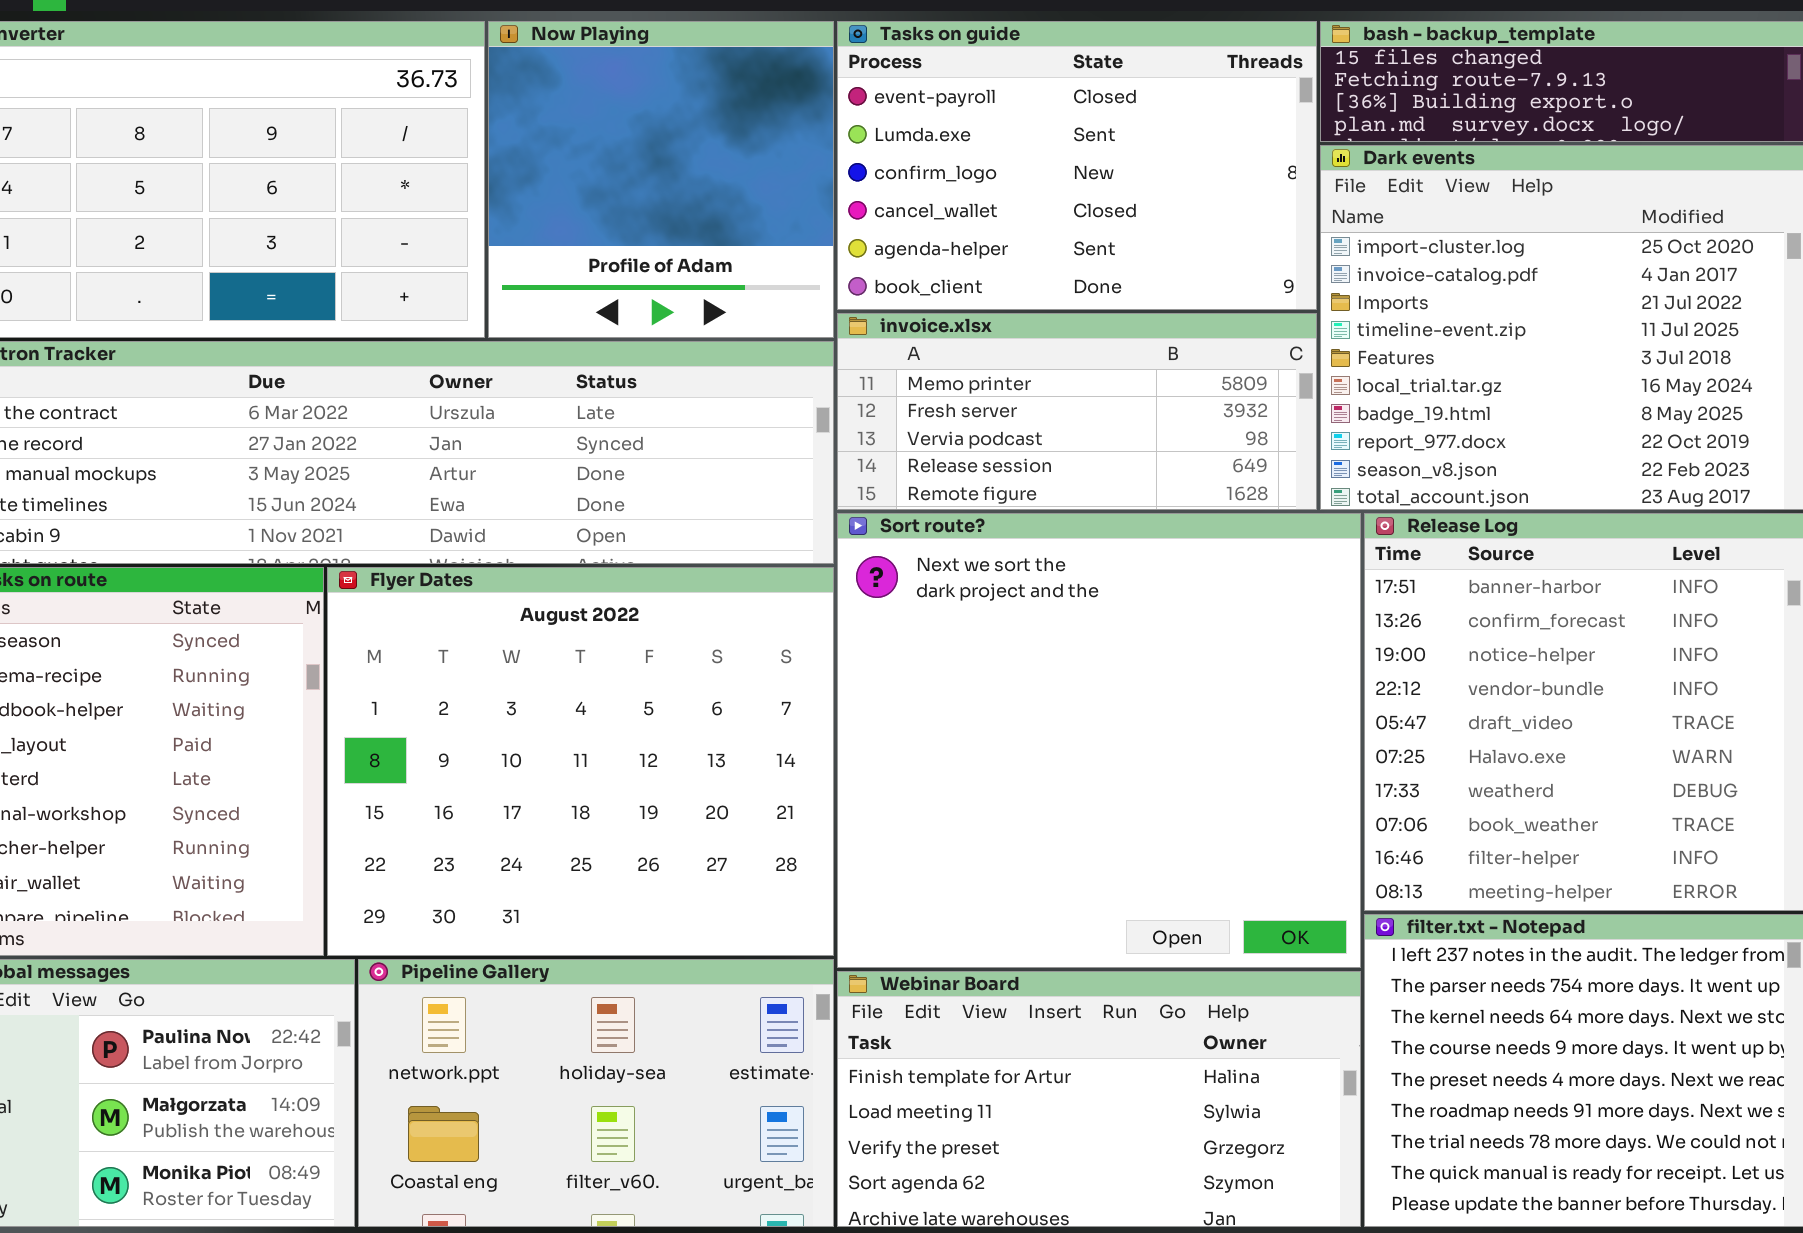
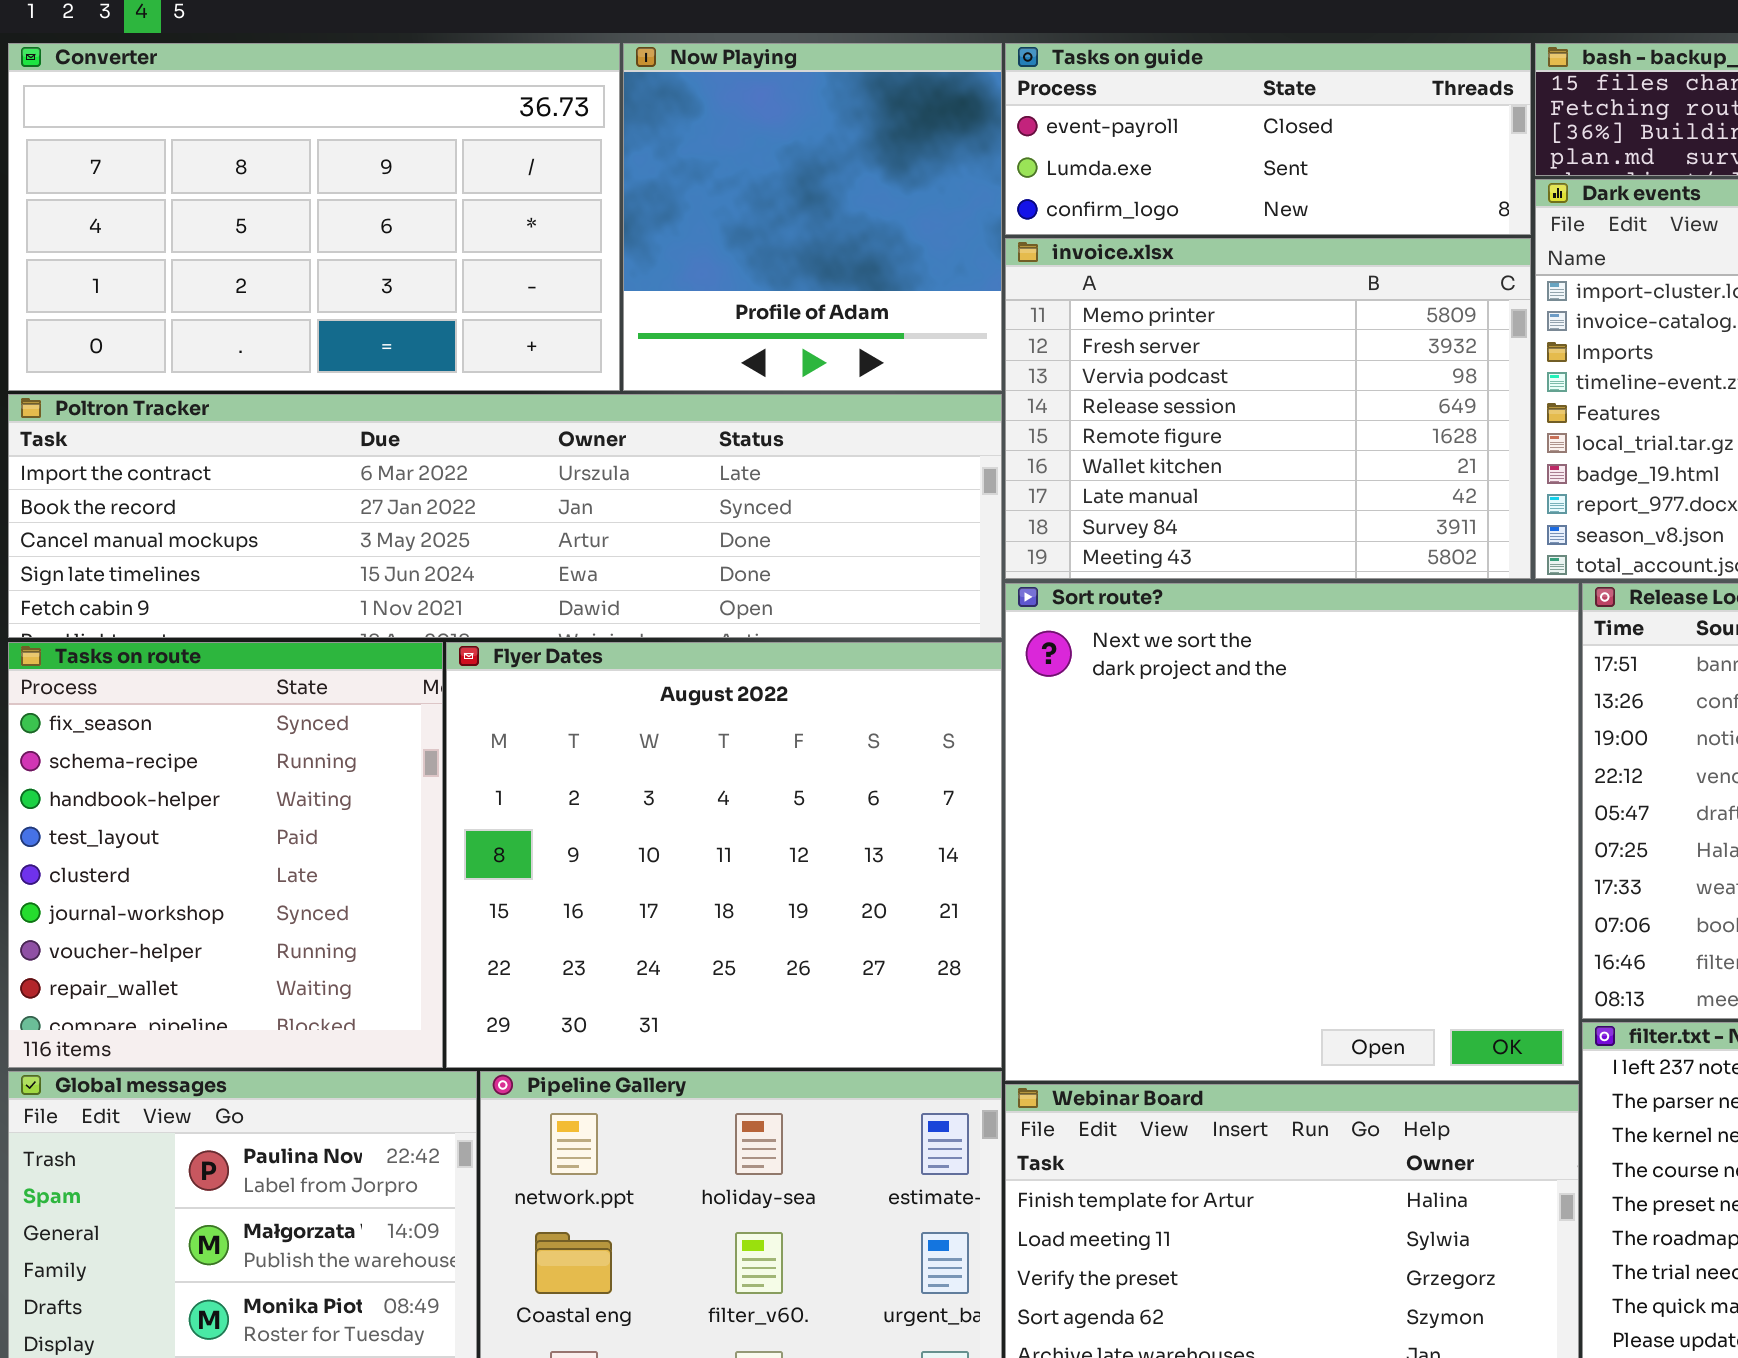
Tasks on guide: [837,21,1317,310] -> [1005,43,1531,235], resized
invoice.xlsx: [837,313,1317,510] -> [1005,238,1531,579], resized

